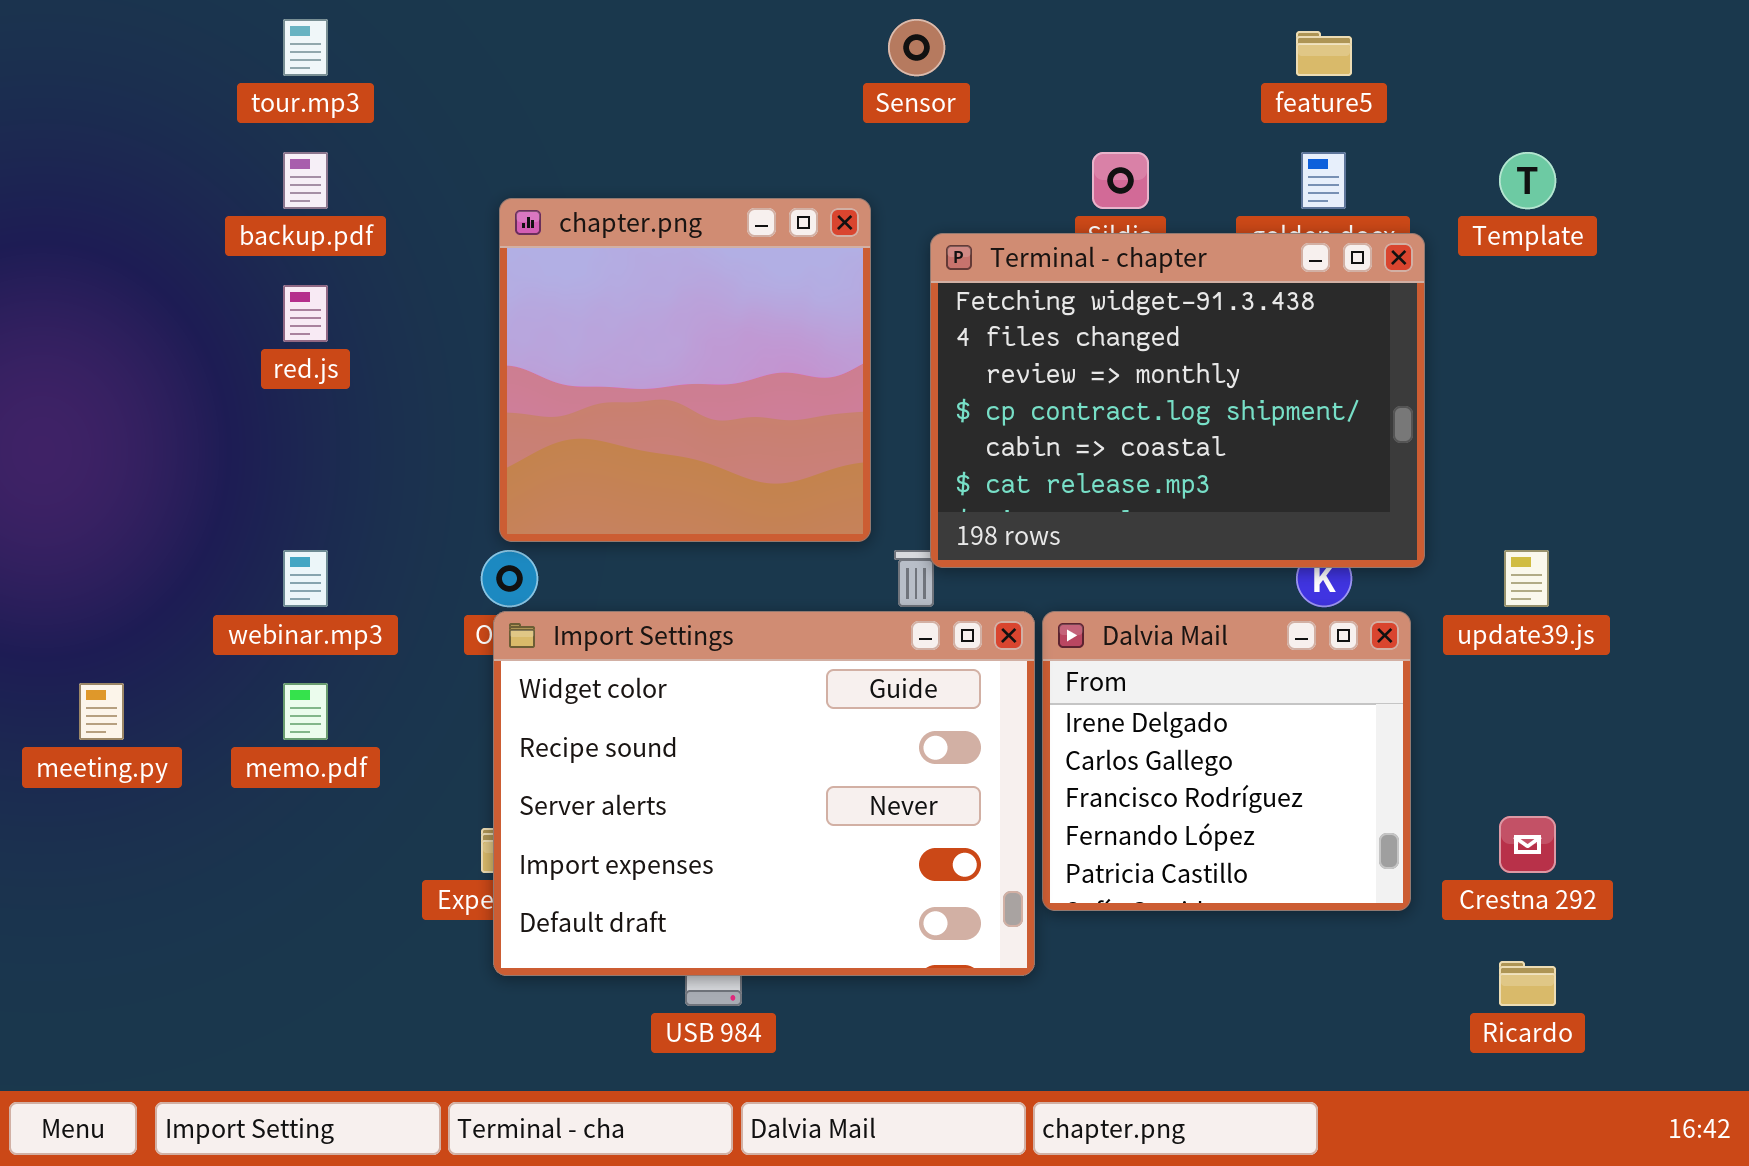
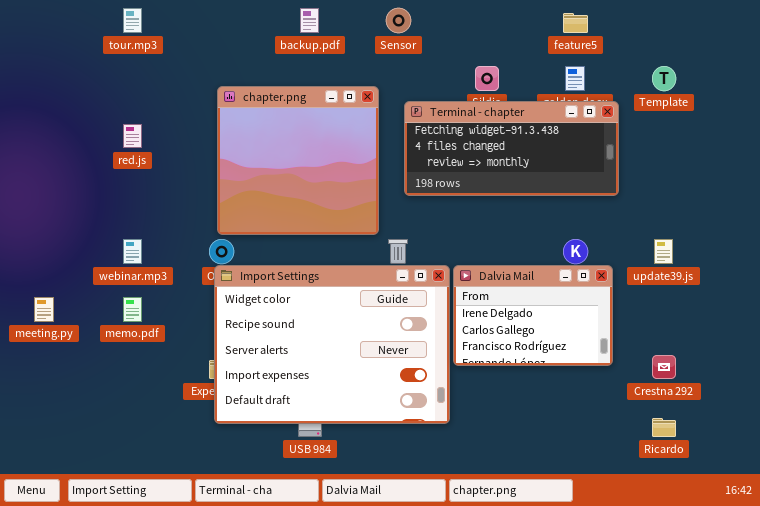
backup.pdf: [283,152,328,209] -> [300,8,319,33], moved
Terminal - chapter: [930,233,1425,568] -> [404,101,619,196], resized
Dalvia Mail: [1042,611,1411,911] -> [453,265,613,366], resized

